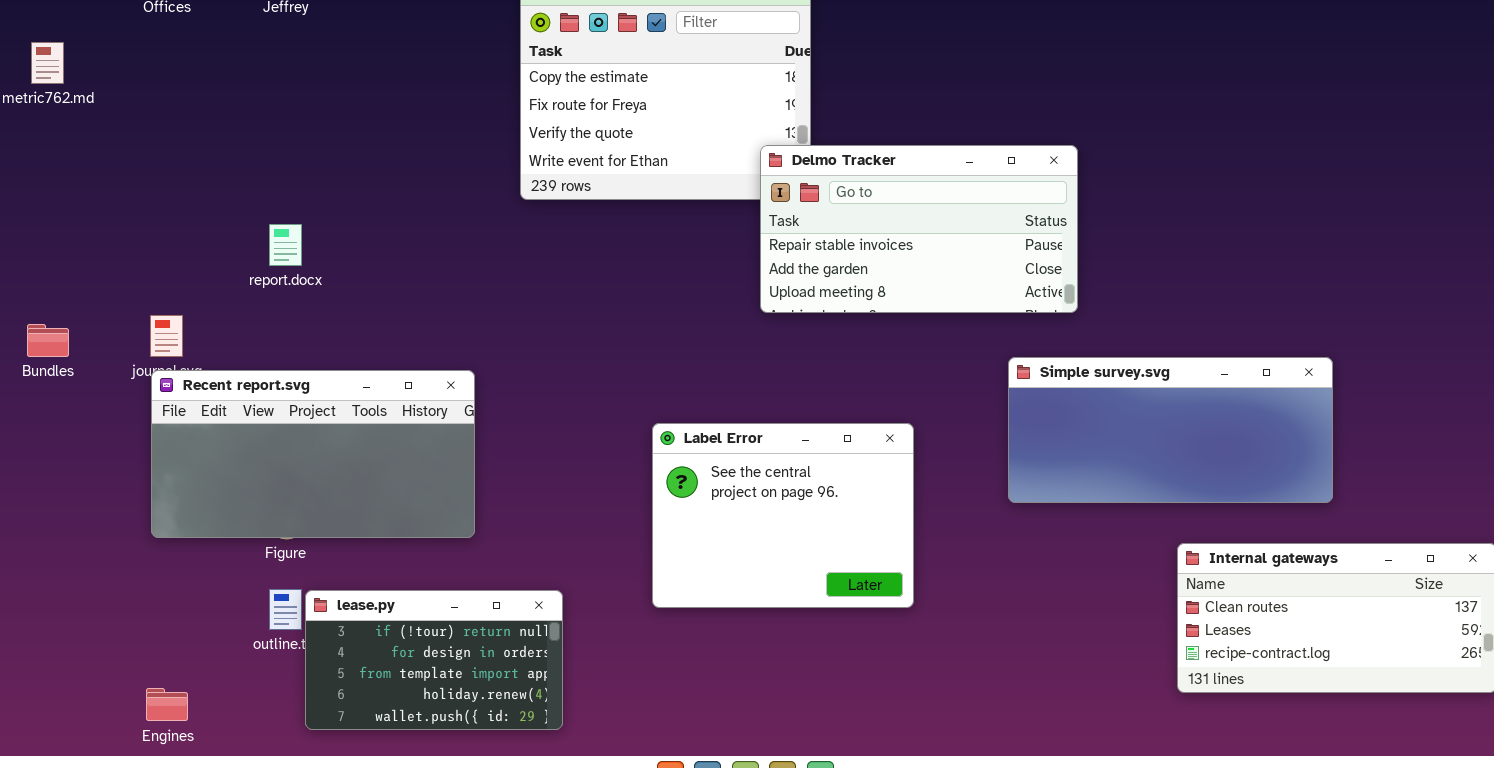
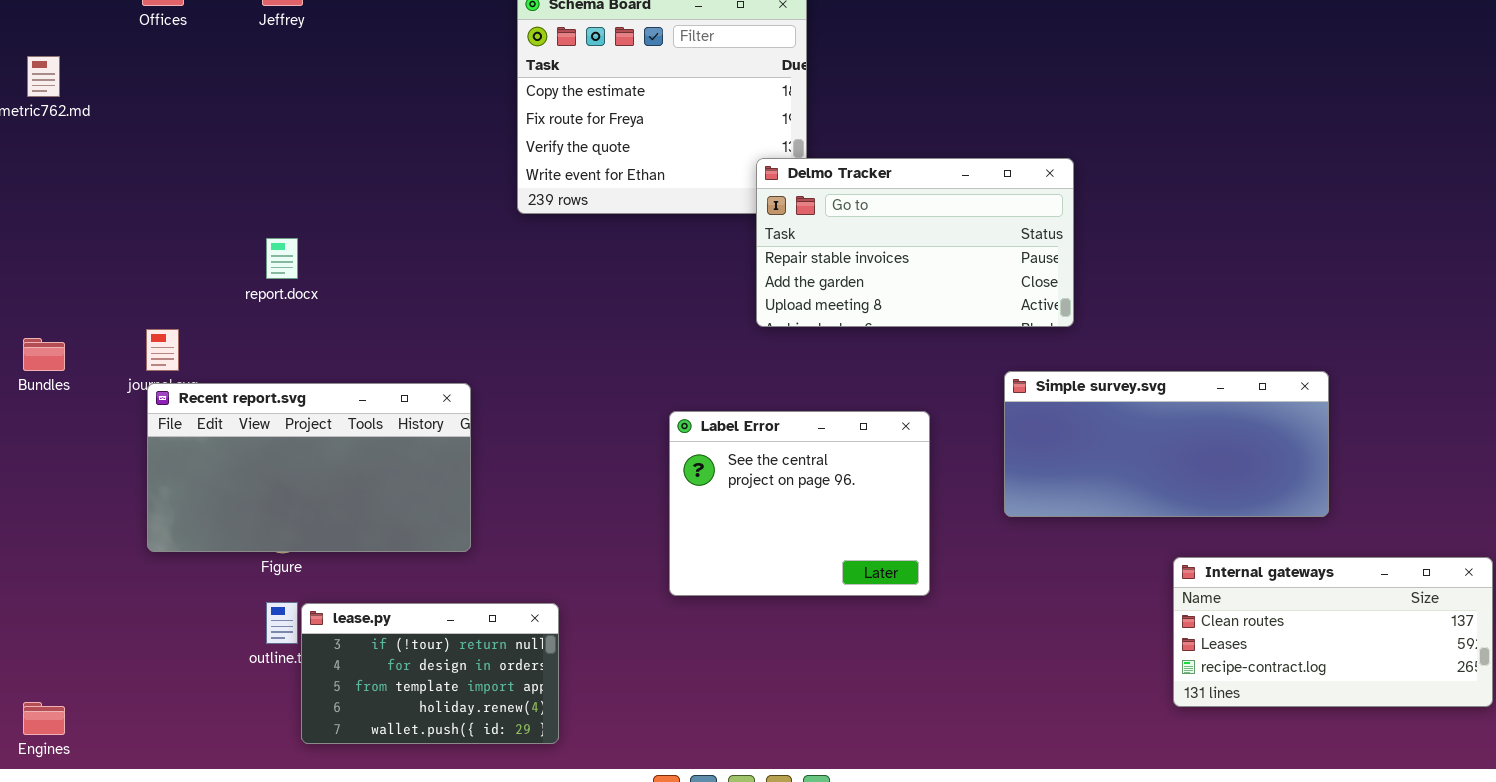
Label Error: [652,423,914,608] -> [669,411,930,596], moved
Engines: [146,688,188,721] -> [23,702,65,735], moved

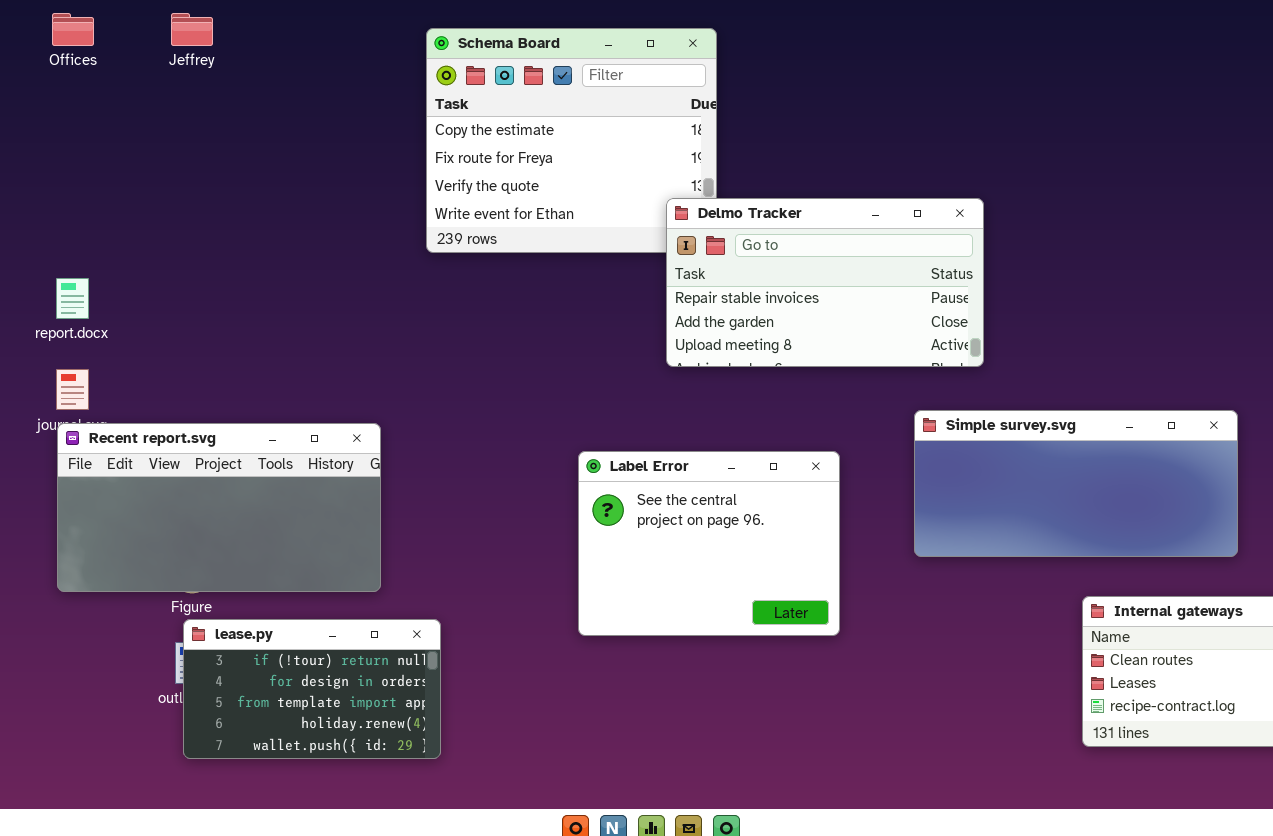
report.docx: [266,238,298,279] -> [56,278,89,319], moved
lease.py: [301,603,559,744] -> [183,619,441,759], moved

